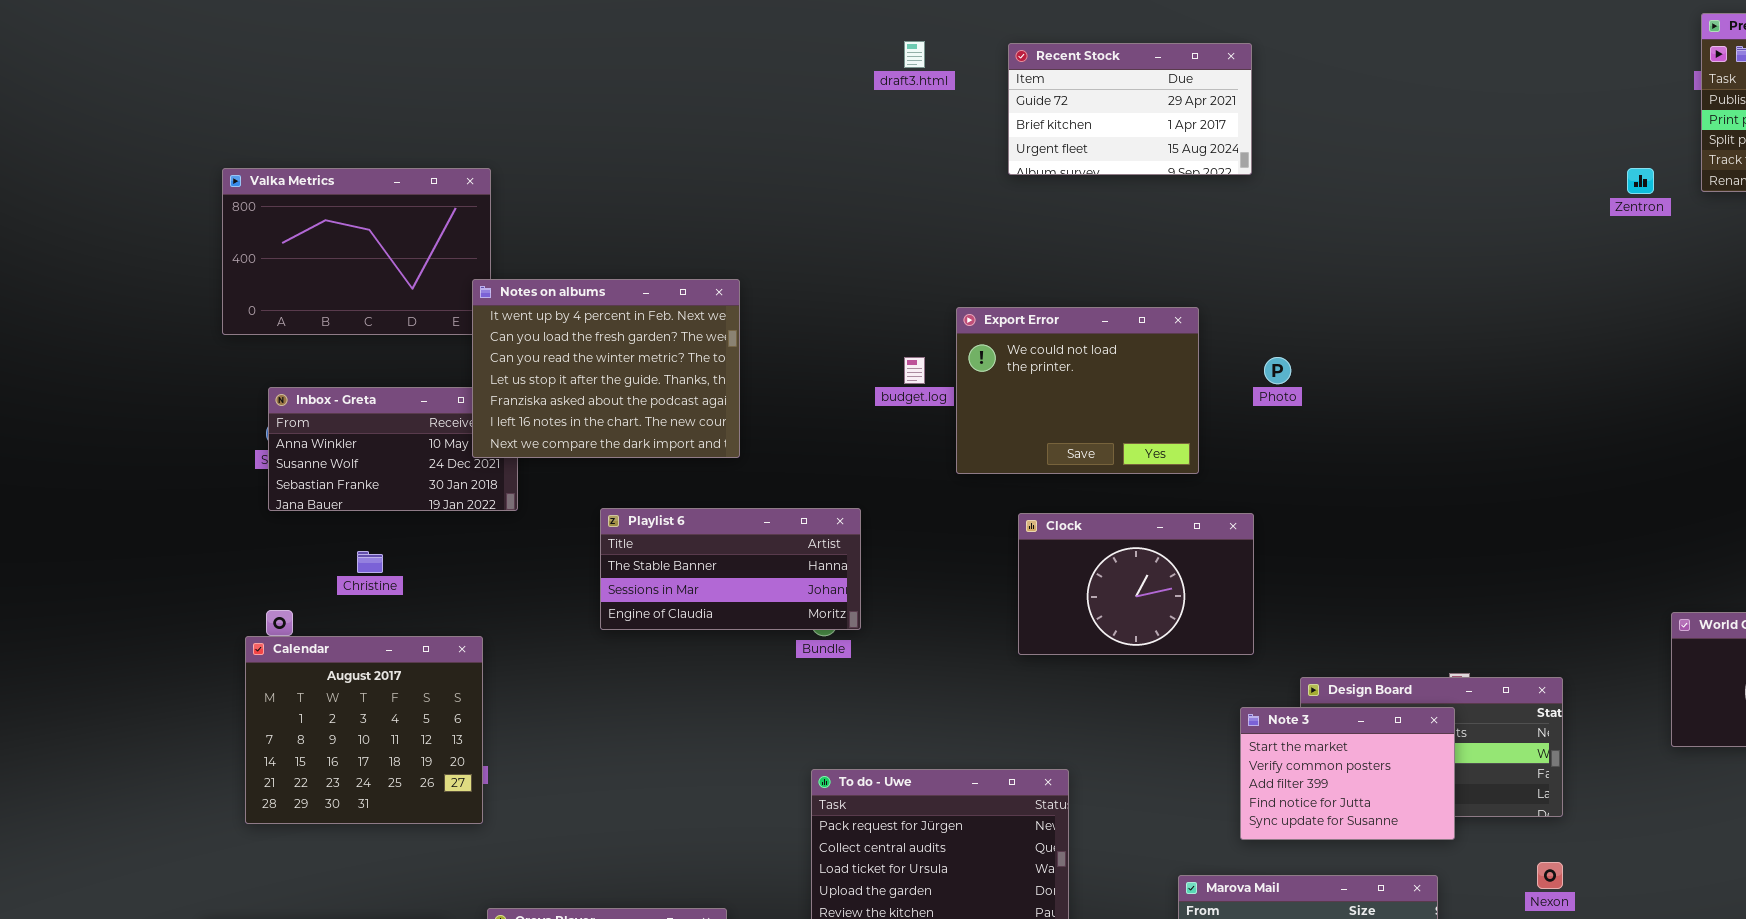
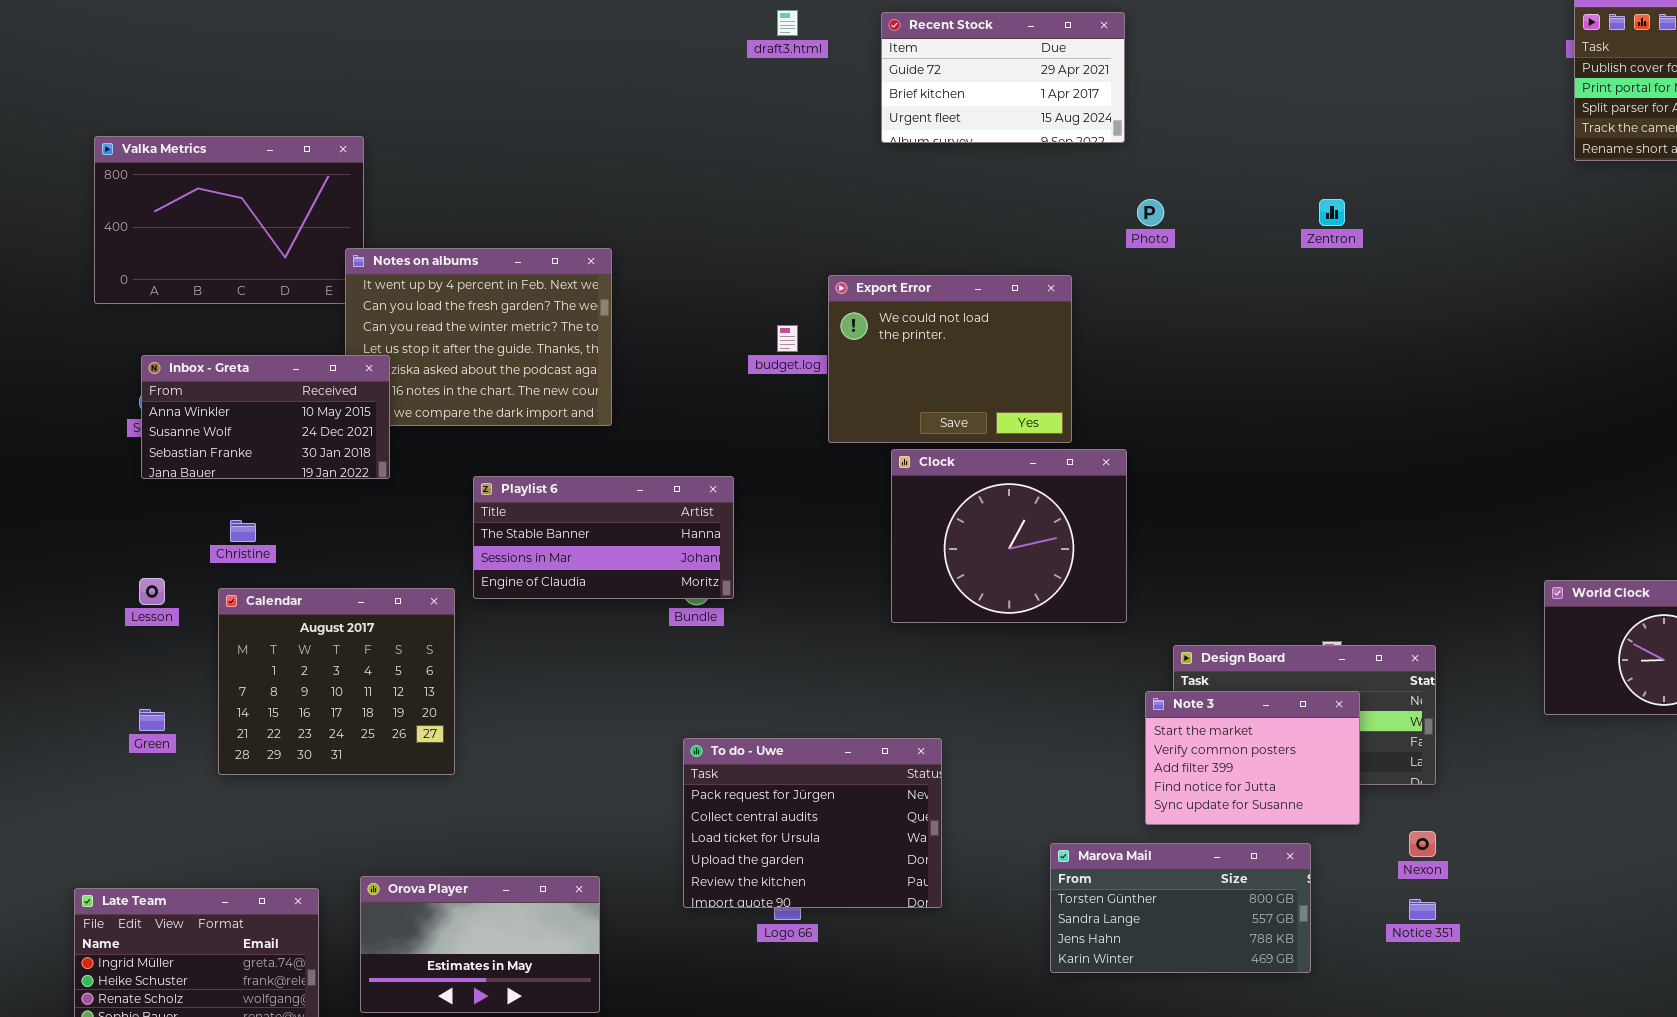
Zentron: [1627,168,1654,194] -> [1319,199,1345,226], moved
Photo: [1264,357,1291,384] -> [1137,199,1164,226], moved
Inbox - Greta: [268,387,518,511] -> [141,355,390,479], raised
Clock: [1018,513,1254,655] -> [891,449,1127,623], resized
Calendar: [245,636,483,824] -> [218,588,455,775], moved
Note 3: [1240,707,1455,840] -> [1145,691,1360,825], moved

